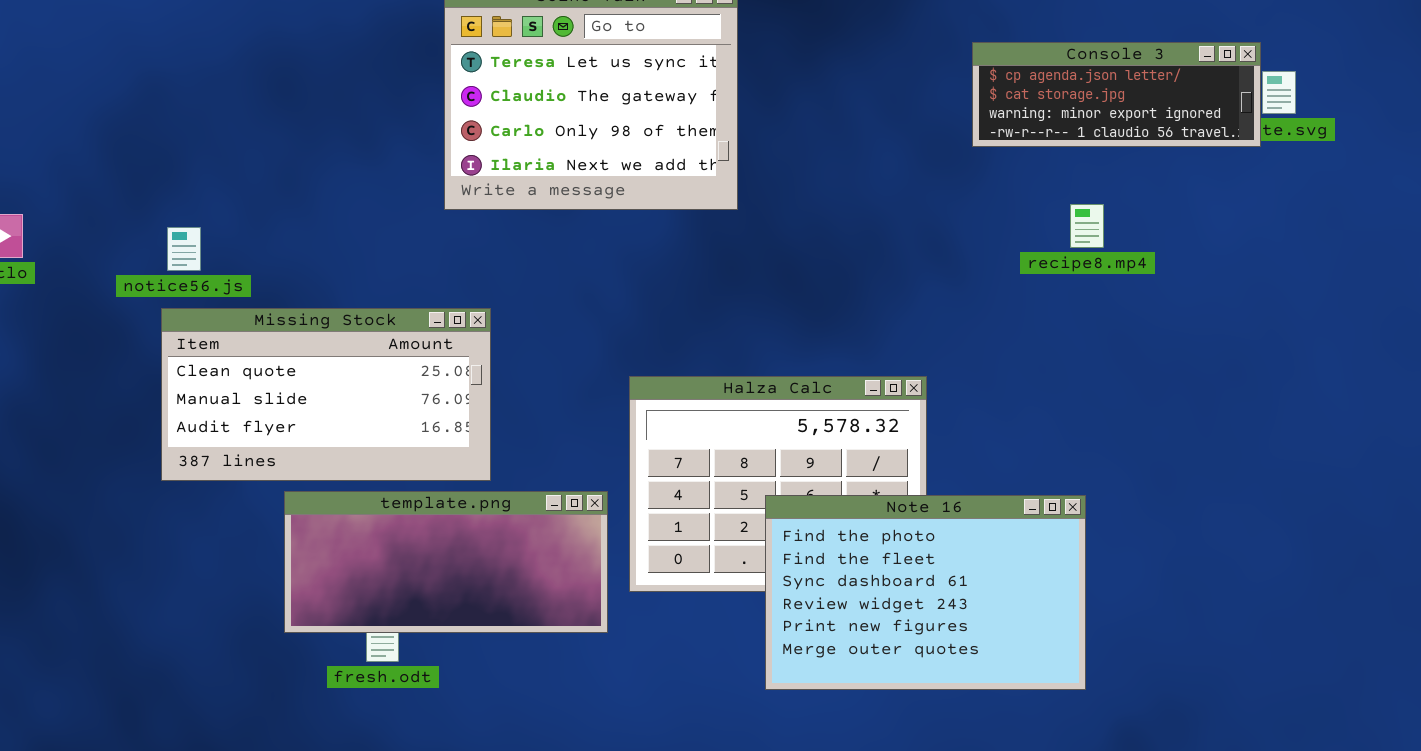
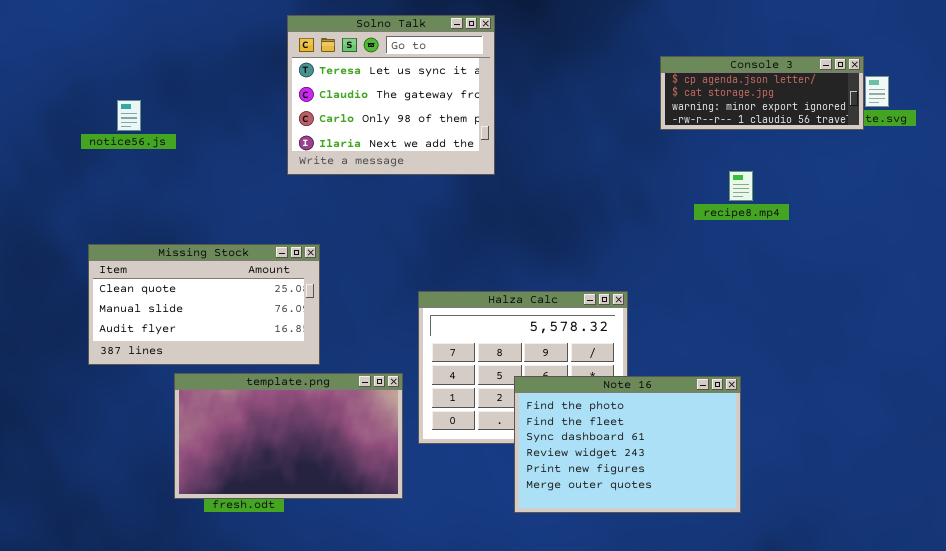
notice56.js: [167,227,201,271] -> [117,100,141,131], moved
template.png: [284,491,608,633] -> [174,373,403,499], resized

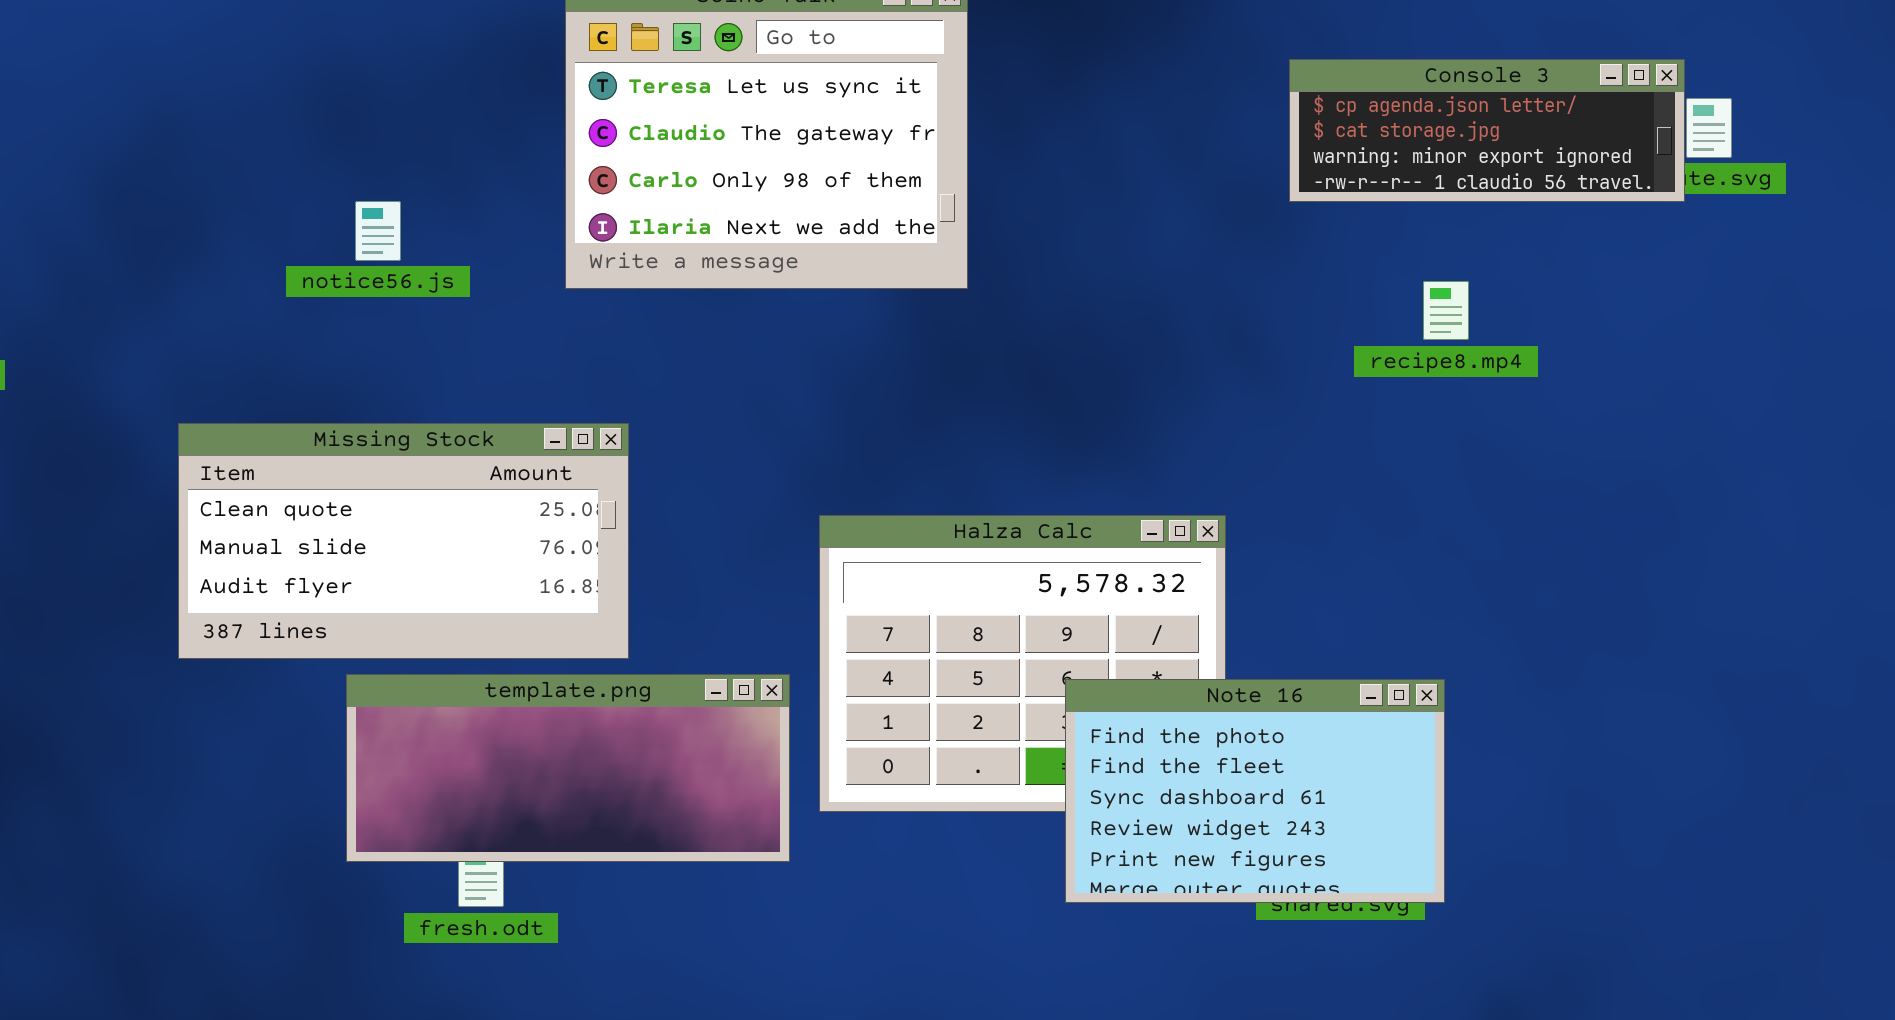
notice56.js: [117,100,141,131] -> [355,201,401,261], moved
template.png: [174,373,403,499] -> [346,674,790,862], resized
Note 16: [514,376,741,513] -> [1065,679,1445,903], resized

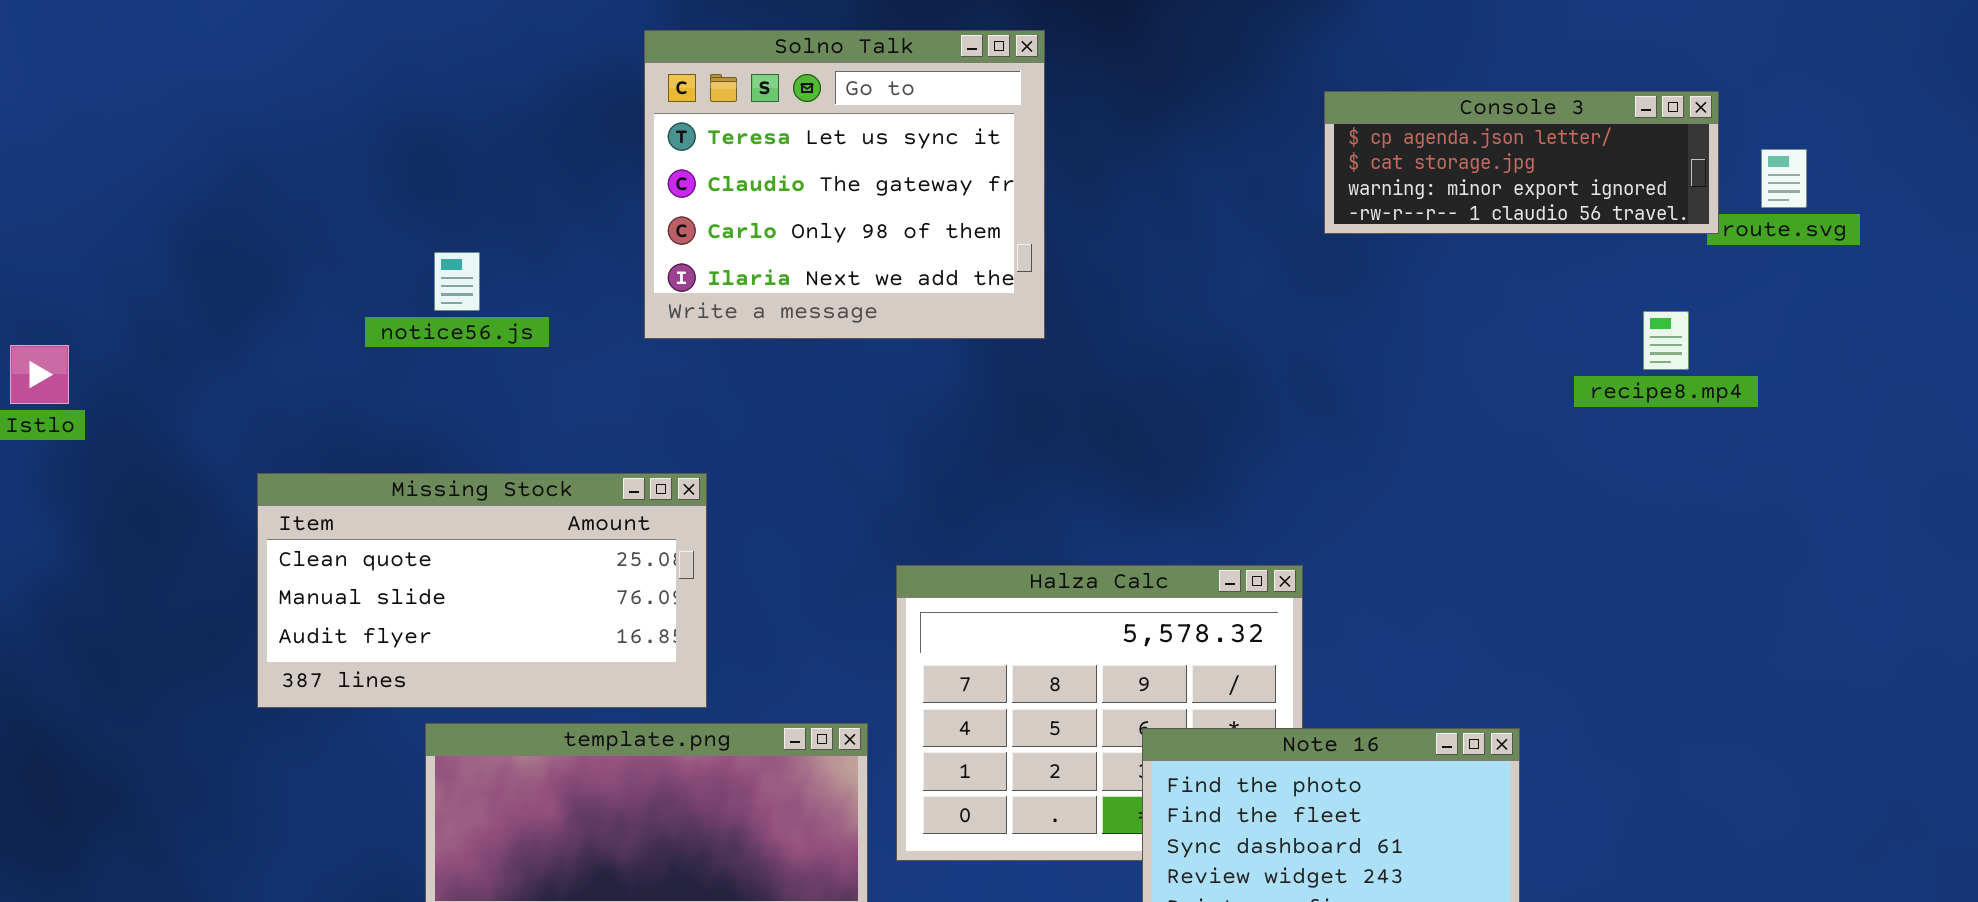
Console 3: [1289,59,1685,202] -> [1324,91,1719,234], moved
recipe8.mp4: [1423,281,1469,340] -> [1643,311,1689,370], moved

